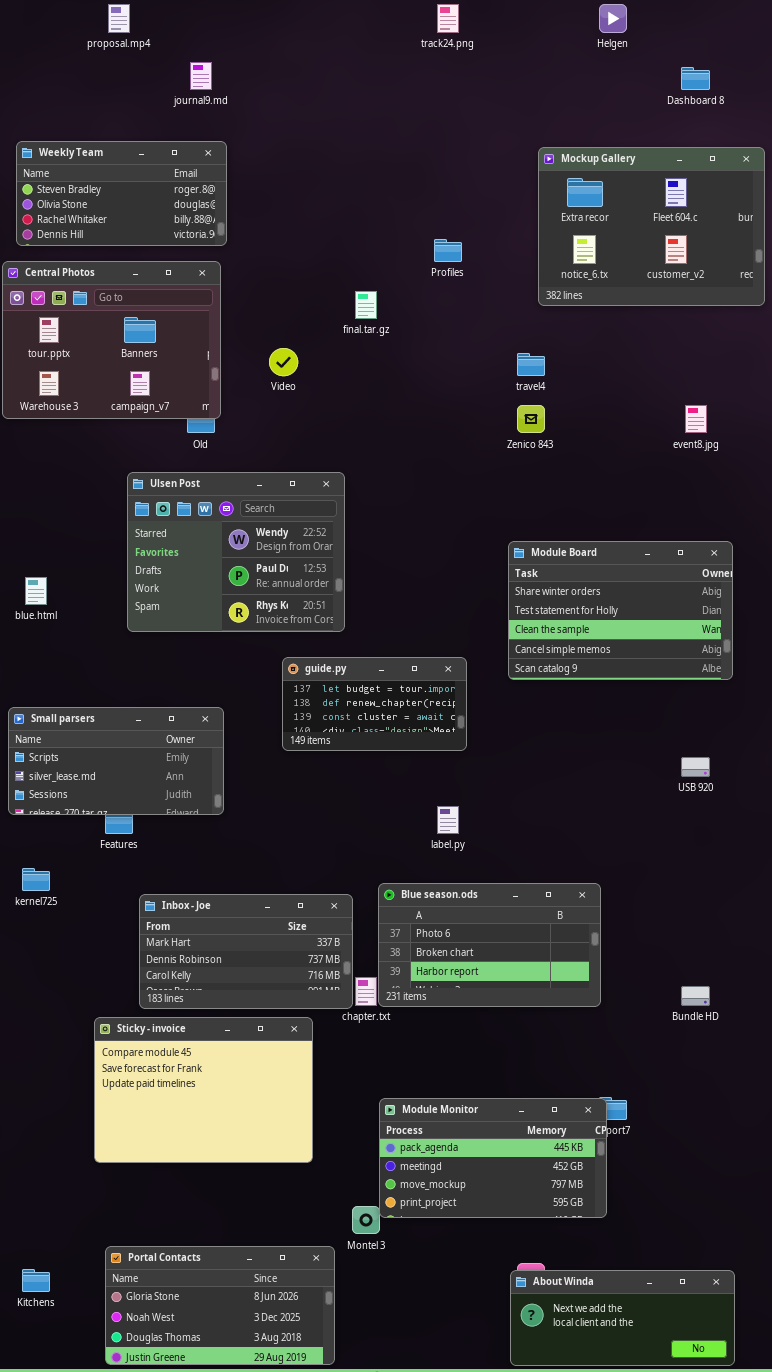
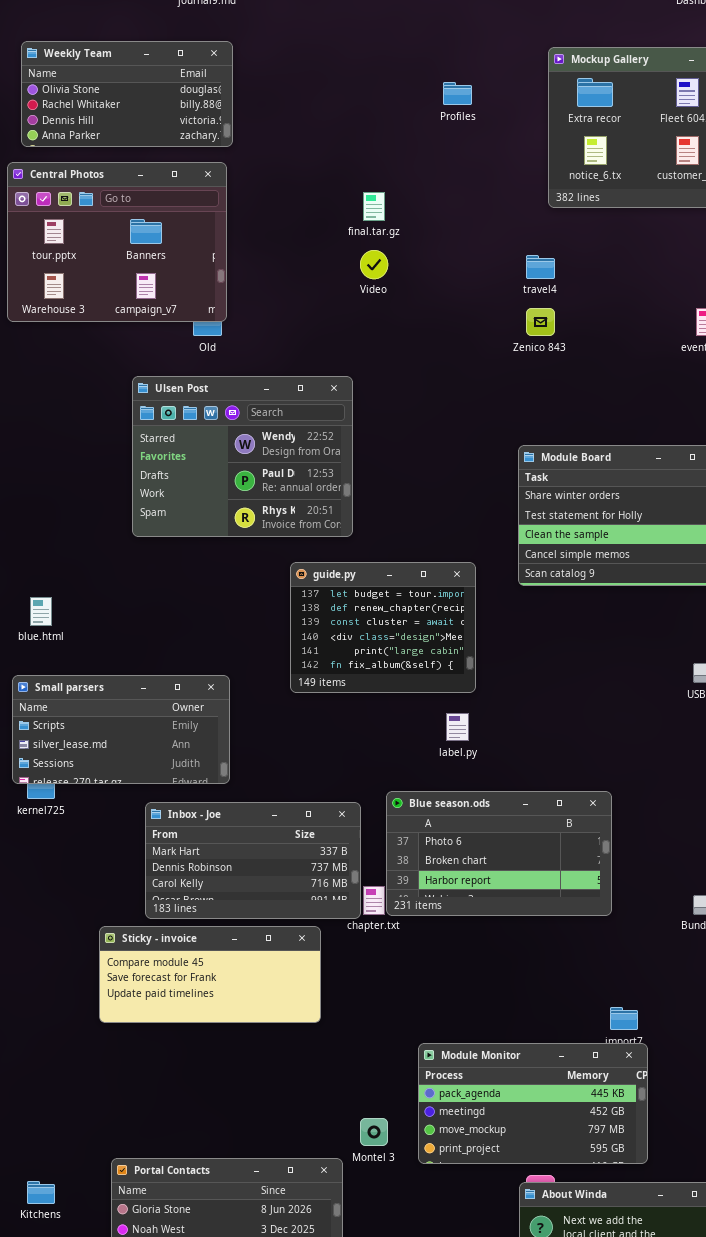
Weekly Team: [16,141,227,246] -> [21,41,233,147], scrolled down 1 row
Profiles: [434,239,462,262] -> [443,82,472,105], moved
Video: [269,348,298,376] -> [360,250,388,279], moved
blue.html: [25,577,47,605] -> [30,597,52,626], moved
guide.py: [282,657,467,751] -> [290,562,476,693], resized
Small parsers: [8,707,224,815] -> [12,675,230,784], moved
Sticky - invoice: [94,1017,313,1163] -> [99,926,321,1023], resized
Module Monitor: [379,1098,607,1218] -> [418,1043,648,1164], moved

